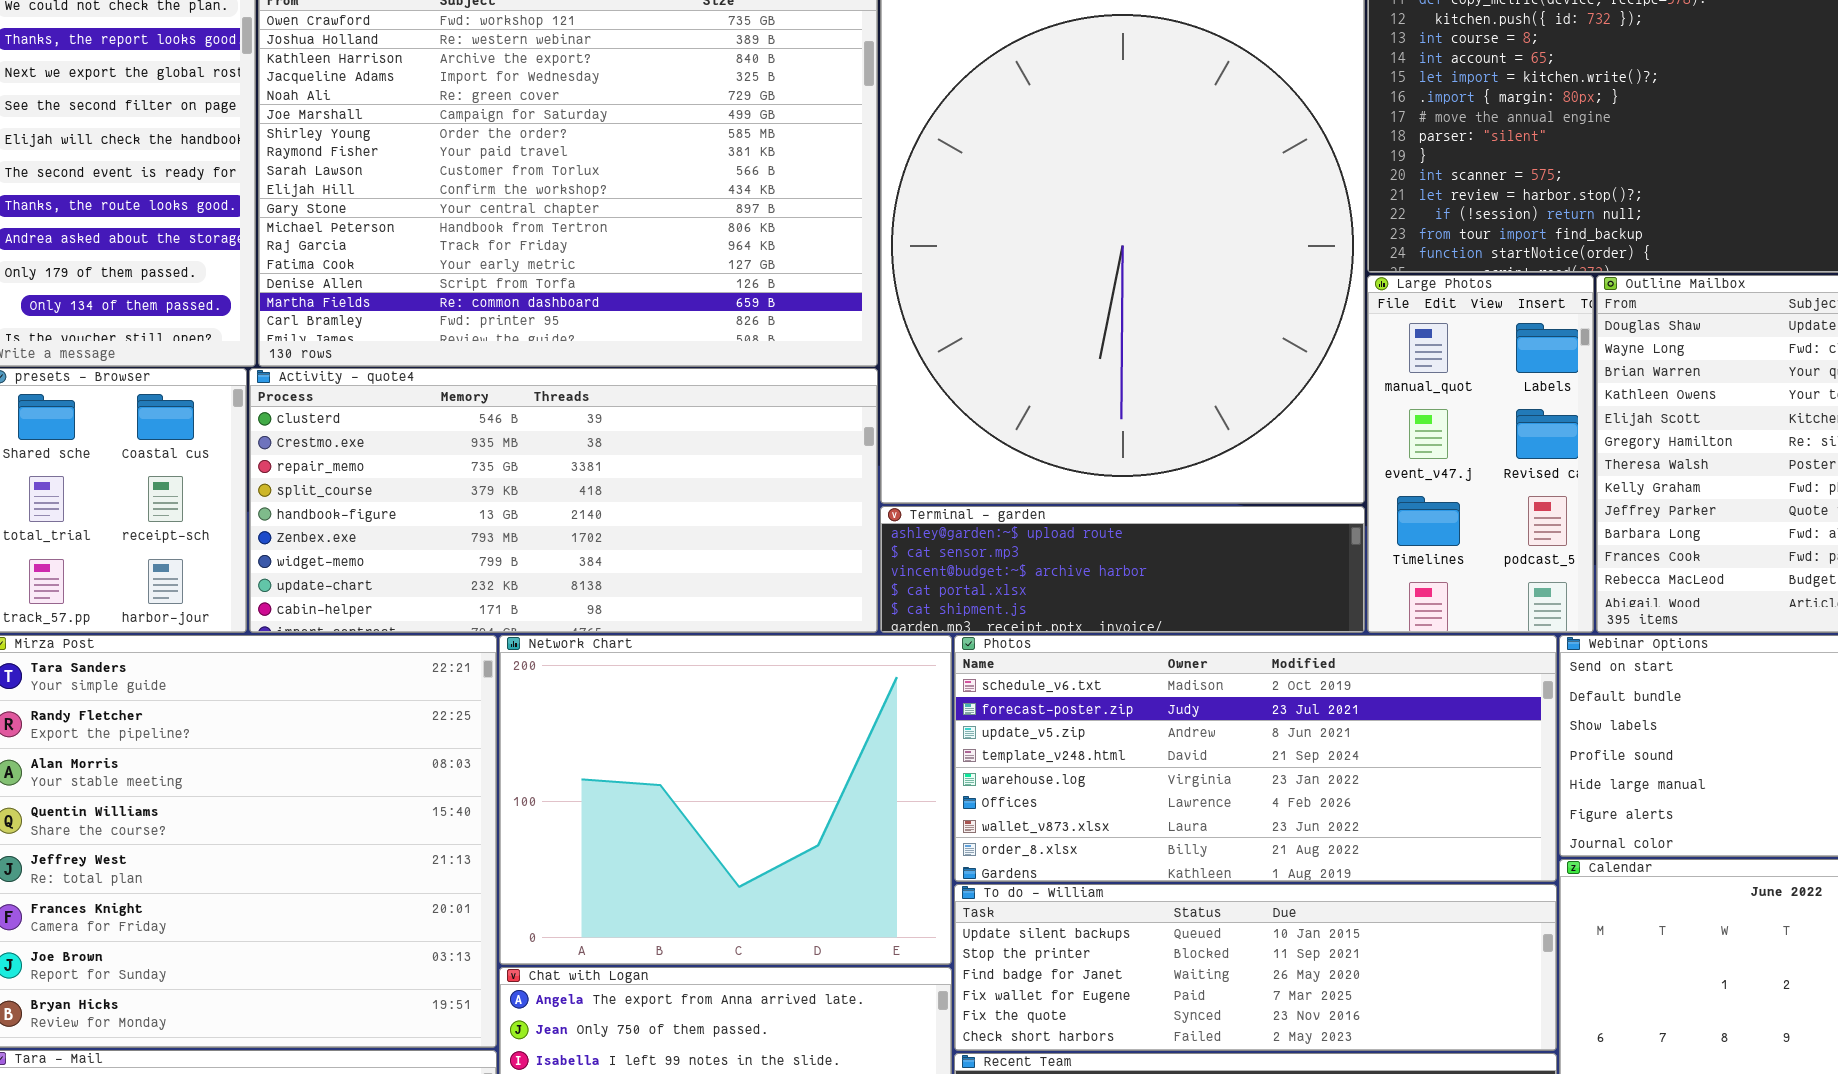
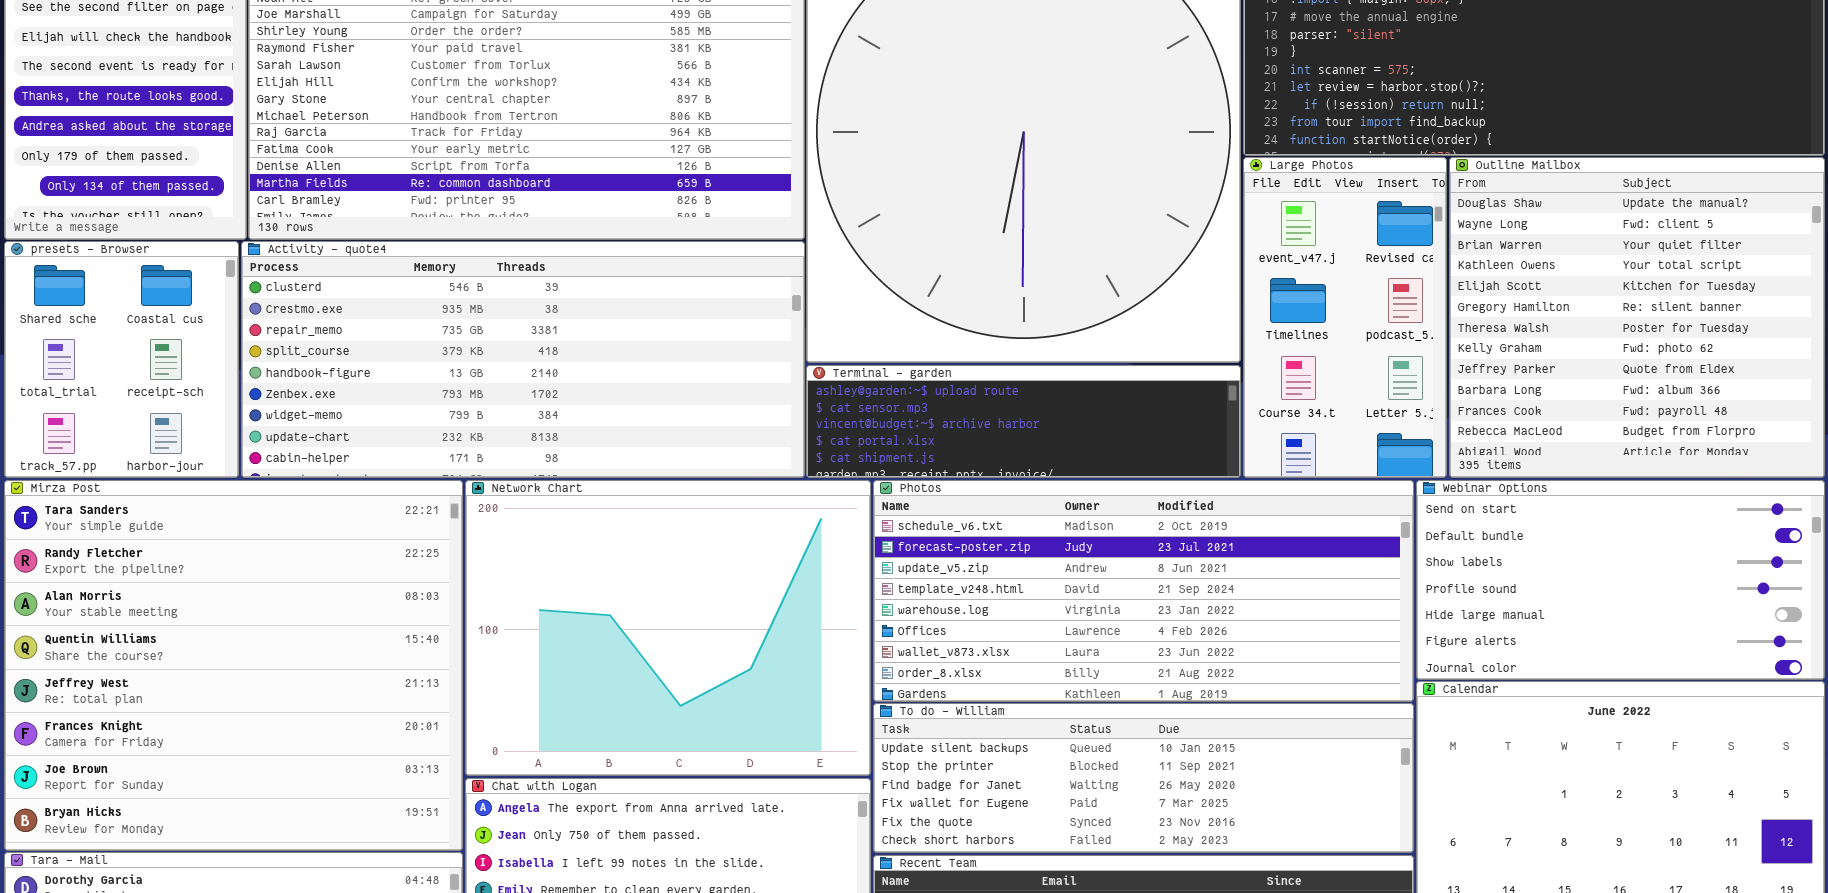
Large Photos: [1367,275,1594,633] -> [1243,157,1447,478], scrolled down 1 row

